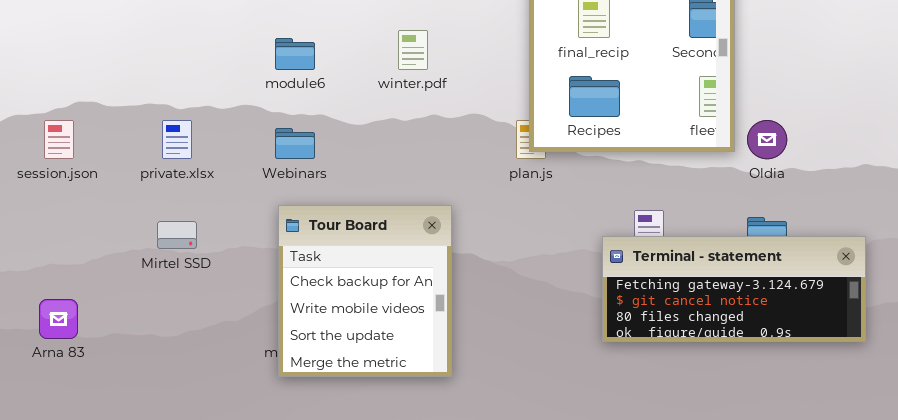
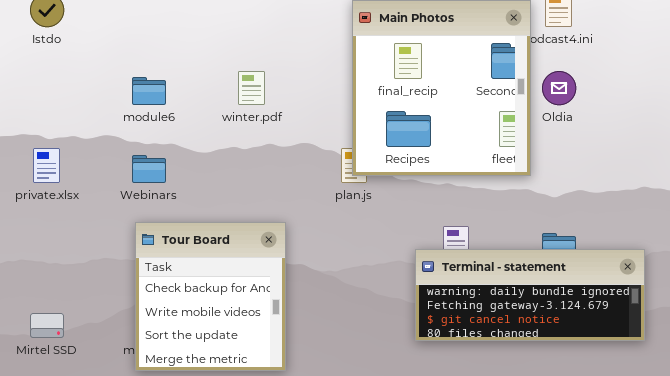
Oldia: [747,120,787,159] -> [542,71,576,105], moved
Mirtel SSD: [157,221,197,249] -> [30,313,64,338], moved
Terminal - statement: [602,236,866,342] -> [415,249,645,341], scrolled up 1 row

